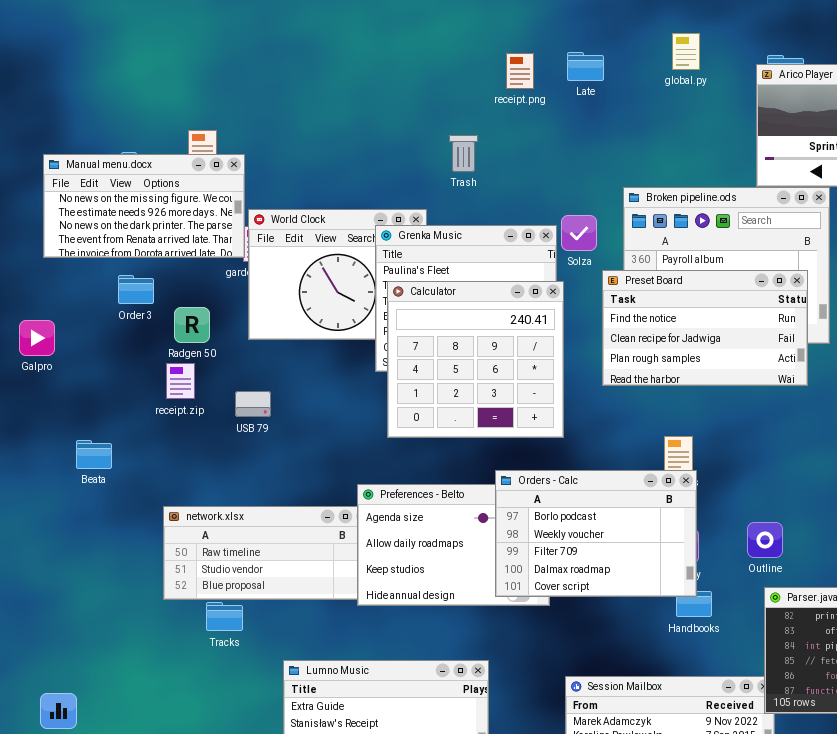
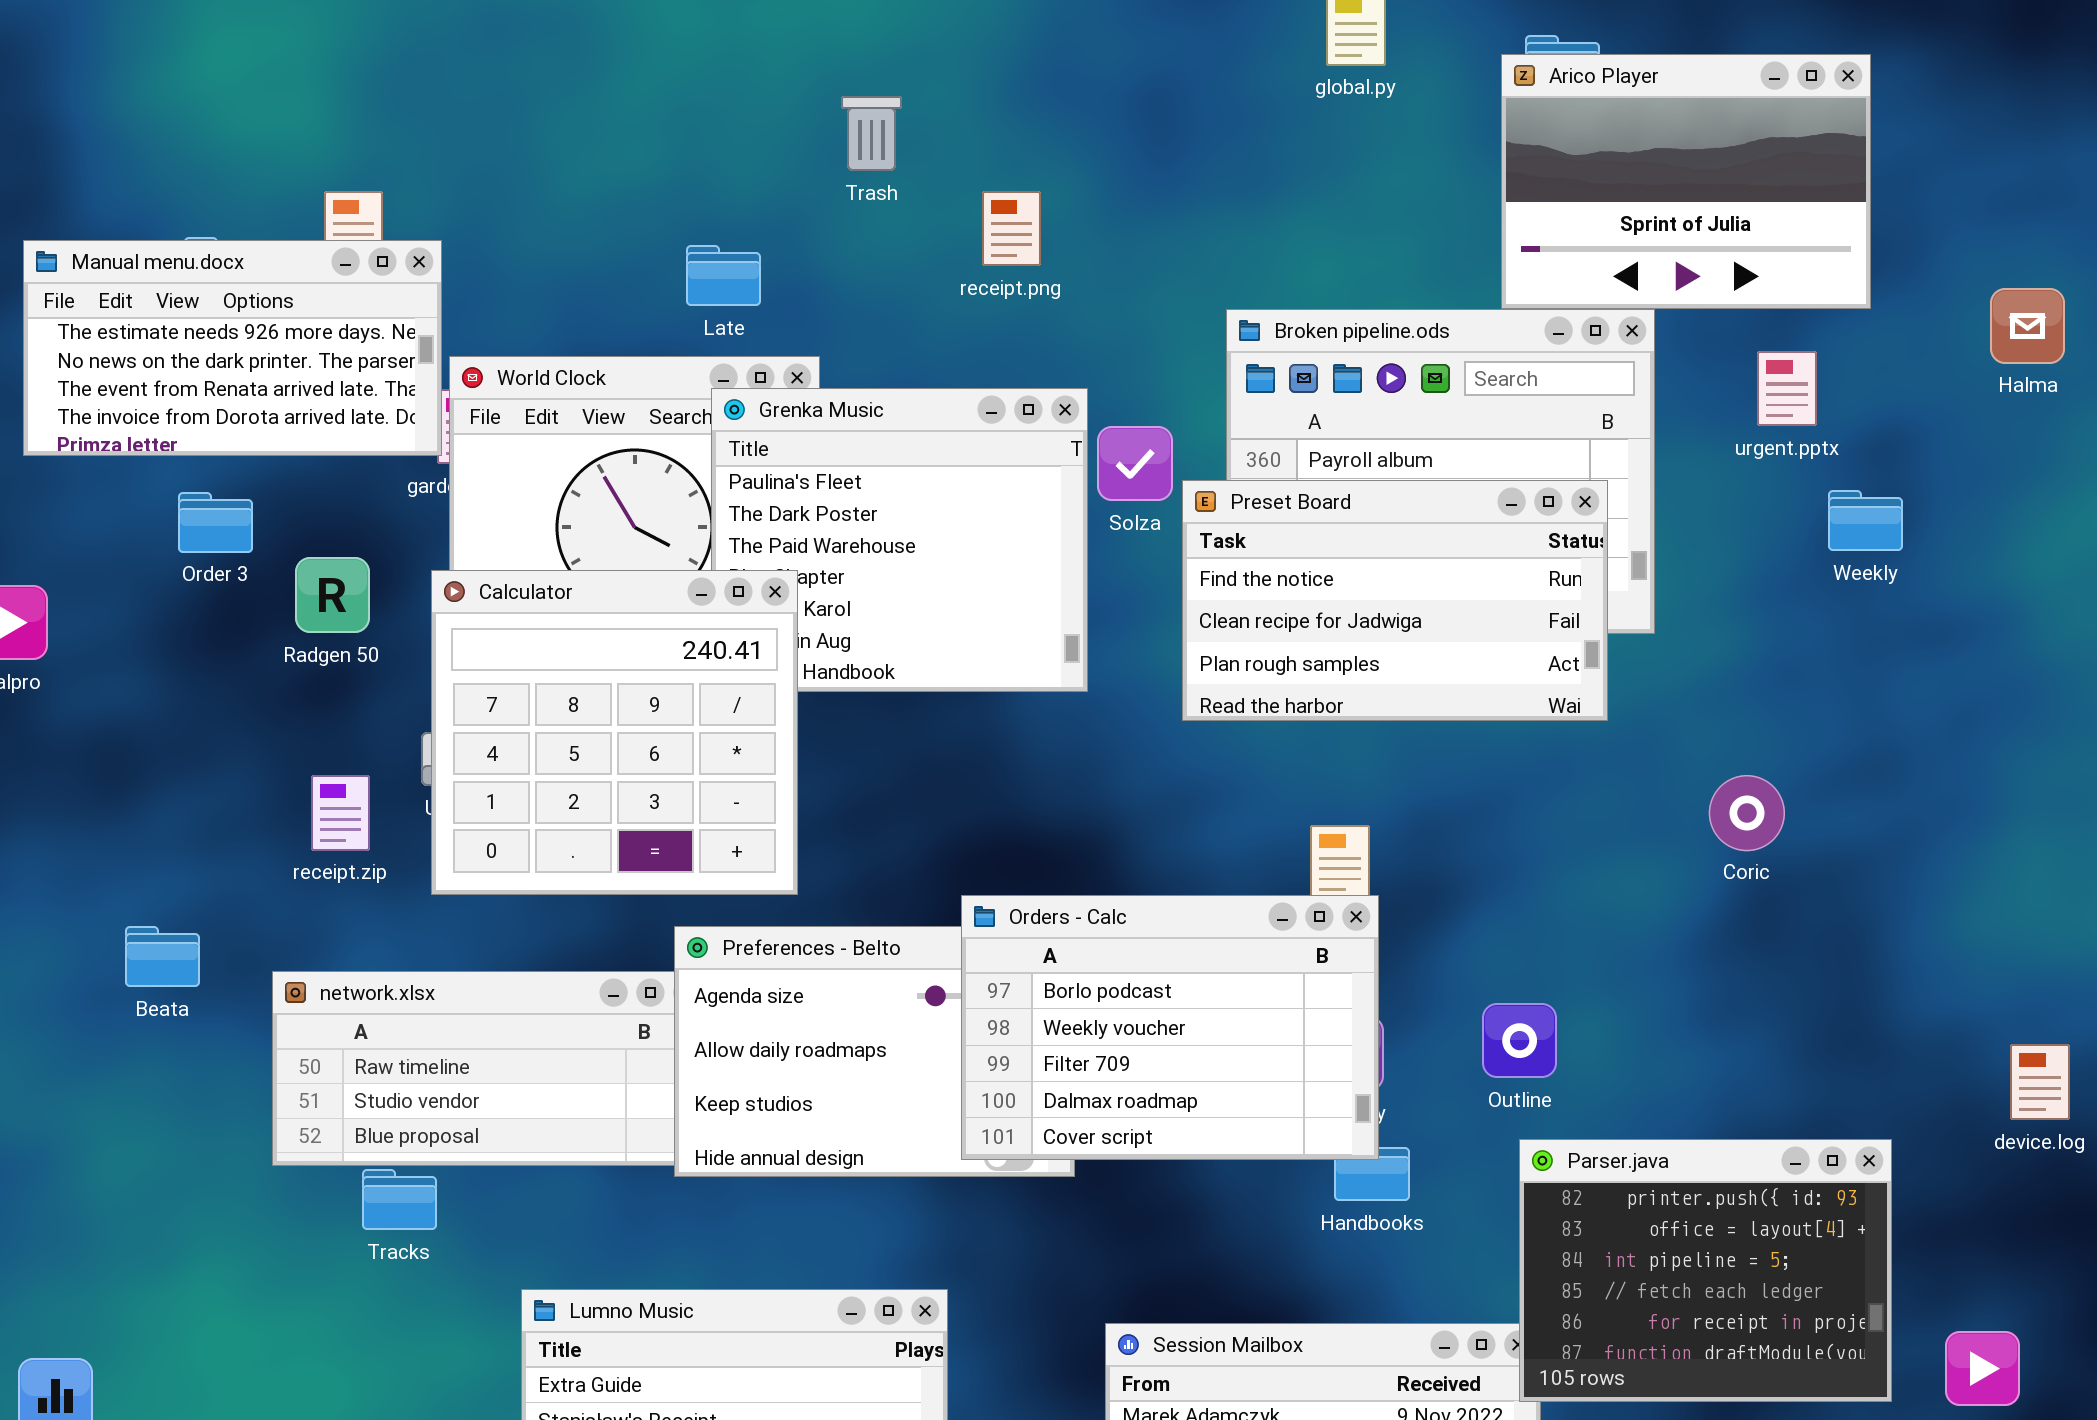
Late: [567,52,604,81] -> [686,245,761,306], moved
receipt.png: [506,53,534,89] -> [982,191,1041,266], moved
Trash: [449,135,478,172] -> [841,96,902,171], moved
Manual menu.docx: [43,154,245,258] -> [23,240,442,456], scrolled down 1 row
Solza: [561,215,597,251] -> [1097,426,1173,501], moved
Calculator: [387,281,564,438] -> [431,570,798,895], moved
receipt.zip: [166,363,195,399] -> [311,775,370,851], moved
Beata: [76,440,112,469] -> [125,926,200,987], moved

